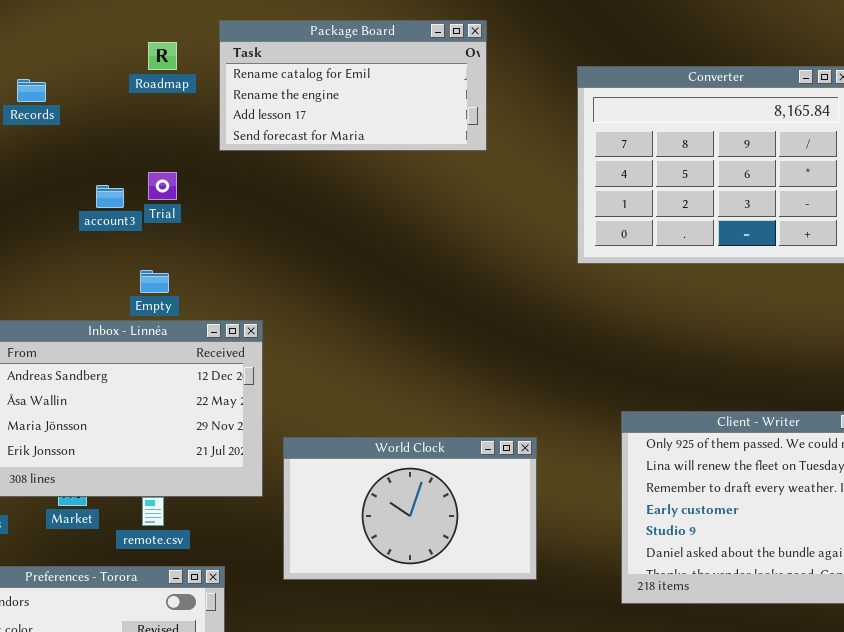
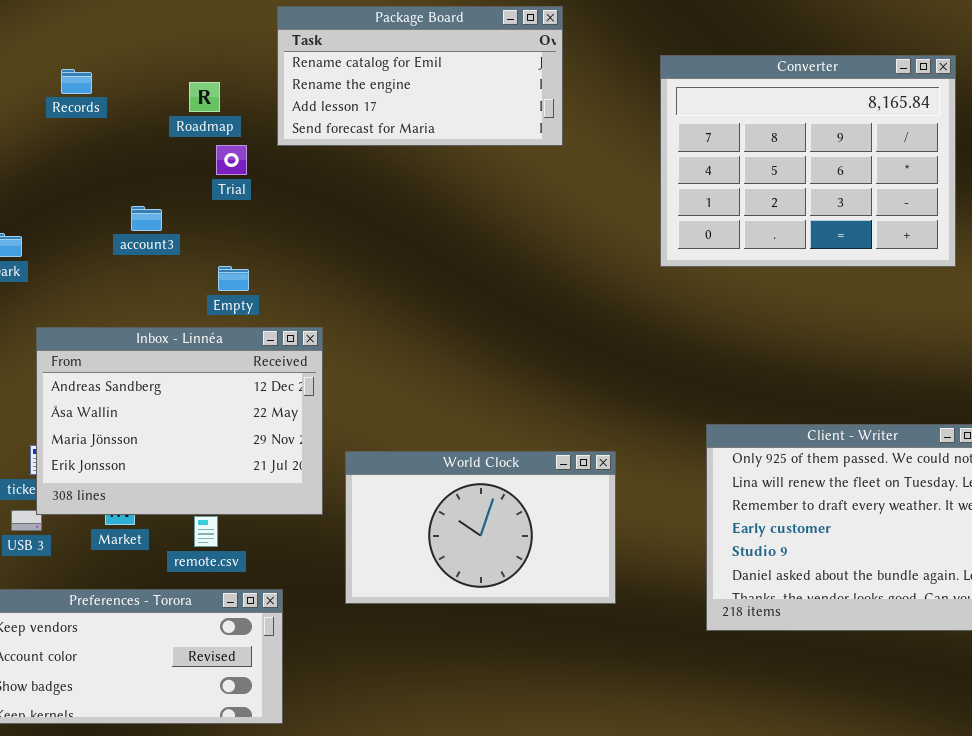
Roadmap: [148,42,177,70] -> [189,82,220,112], moved
Trial: [148,172,177,200] -> [216,145,247,175], moved
account3: [96,185,124,208] -> [131,206,162,231], moved
Empty: [140,270,169,293] -> [218,266,249,291], moved

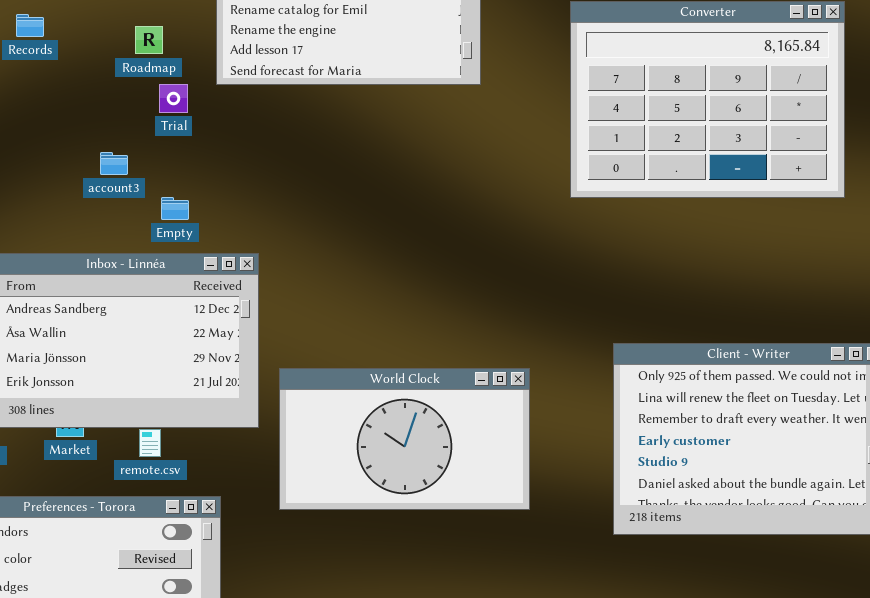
account3: [131,206,162,231] -> [100,152,128,175], moved

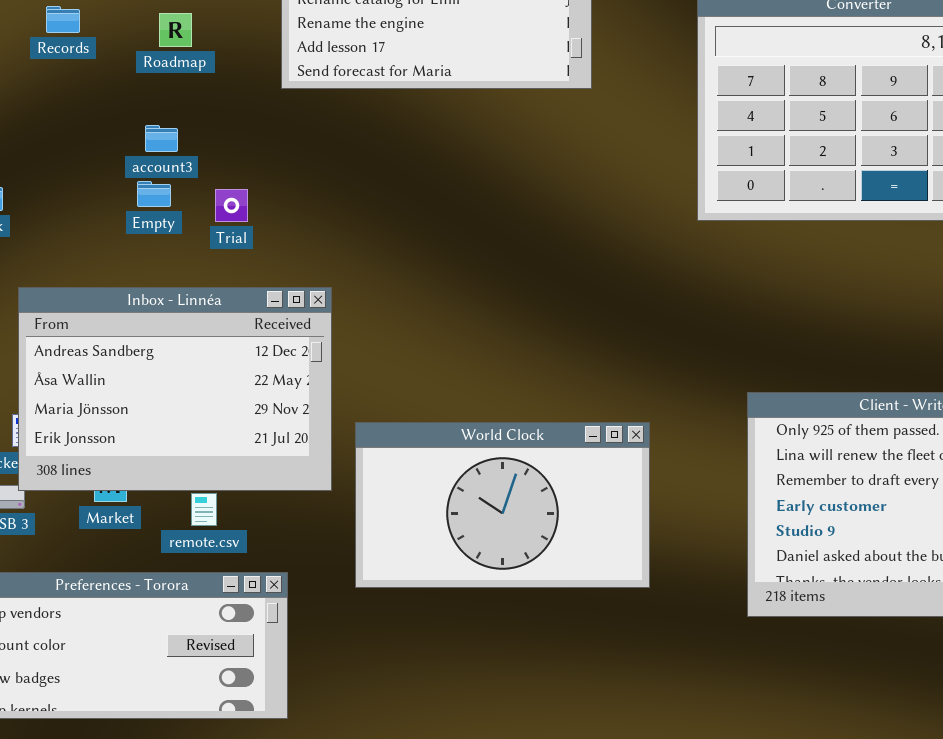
Roadmap: [135,26,163,54] -> [159,13,192,47], moved
Trial: [159,84,188,113] -> [215,189,248,222], moved
account3: [100,152,128,175] -> [145,125,178,152], moved
Empty: [161,197,189,220] -> [137,181,171,207], moved

